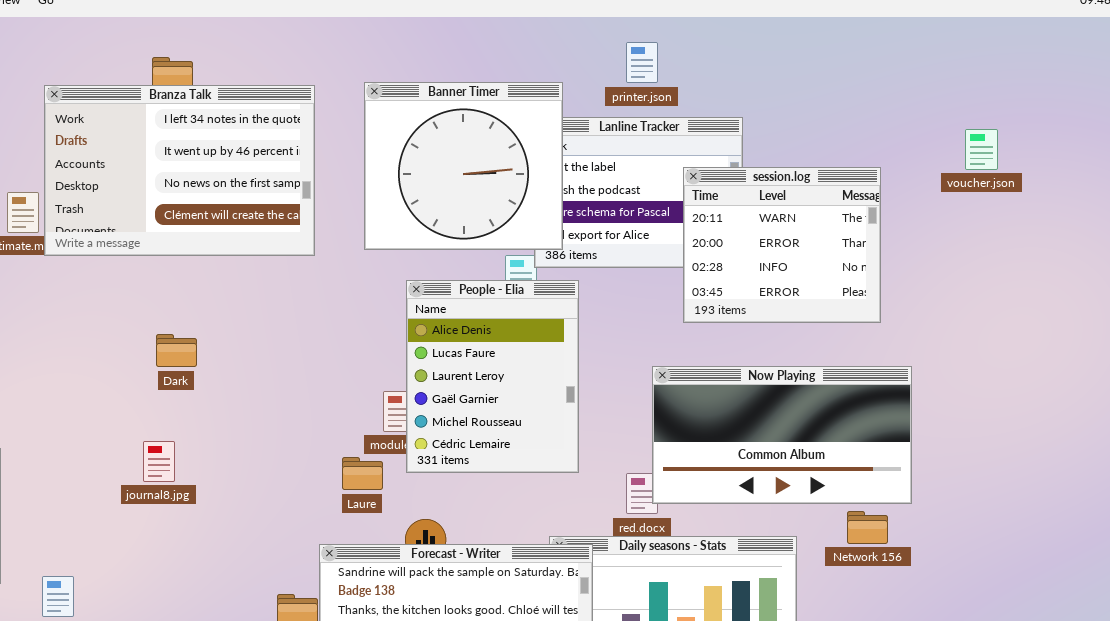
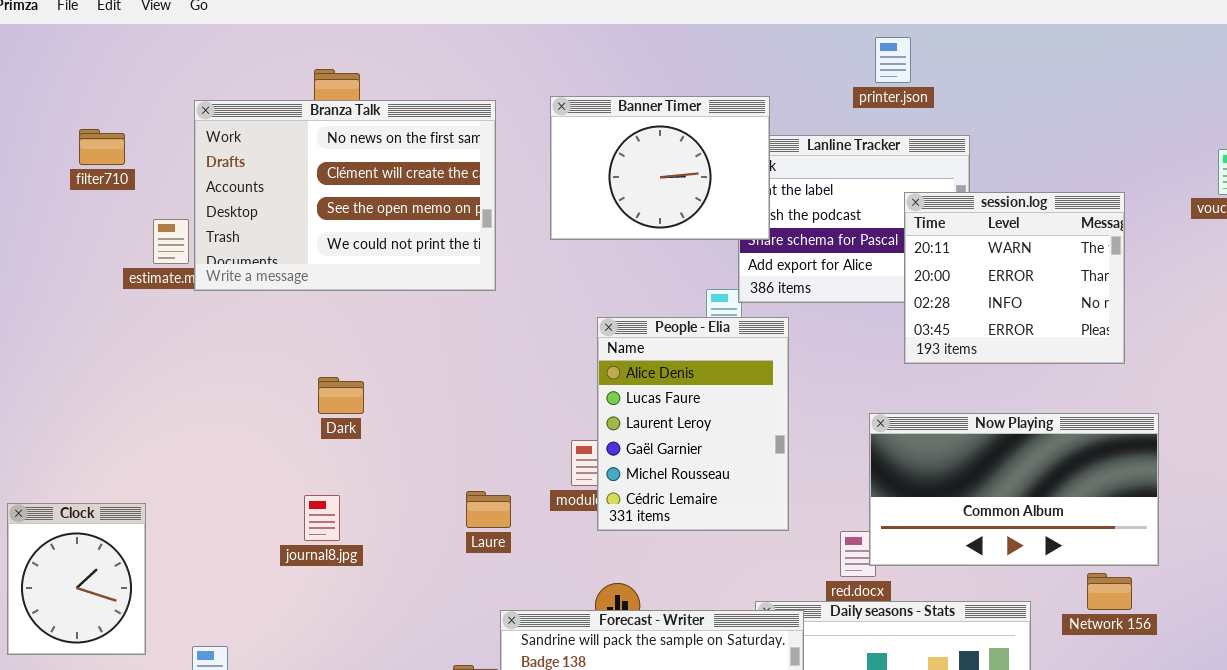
printer.json: [626,42,658,83] -> [875,37,911,83], moved
Banner Timer: [364,82,563,250] -> [550,96,770,240], resized
Branza Talk: [44,85,315,256] -> [194,100,496,291], scrolled down 2 rows
Laure: [342,457,383,490] -> [466,491,511,528], moved

